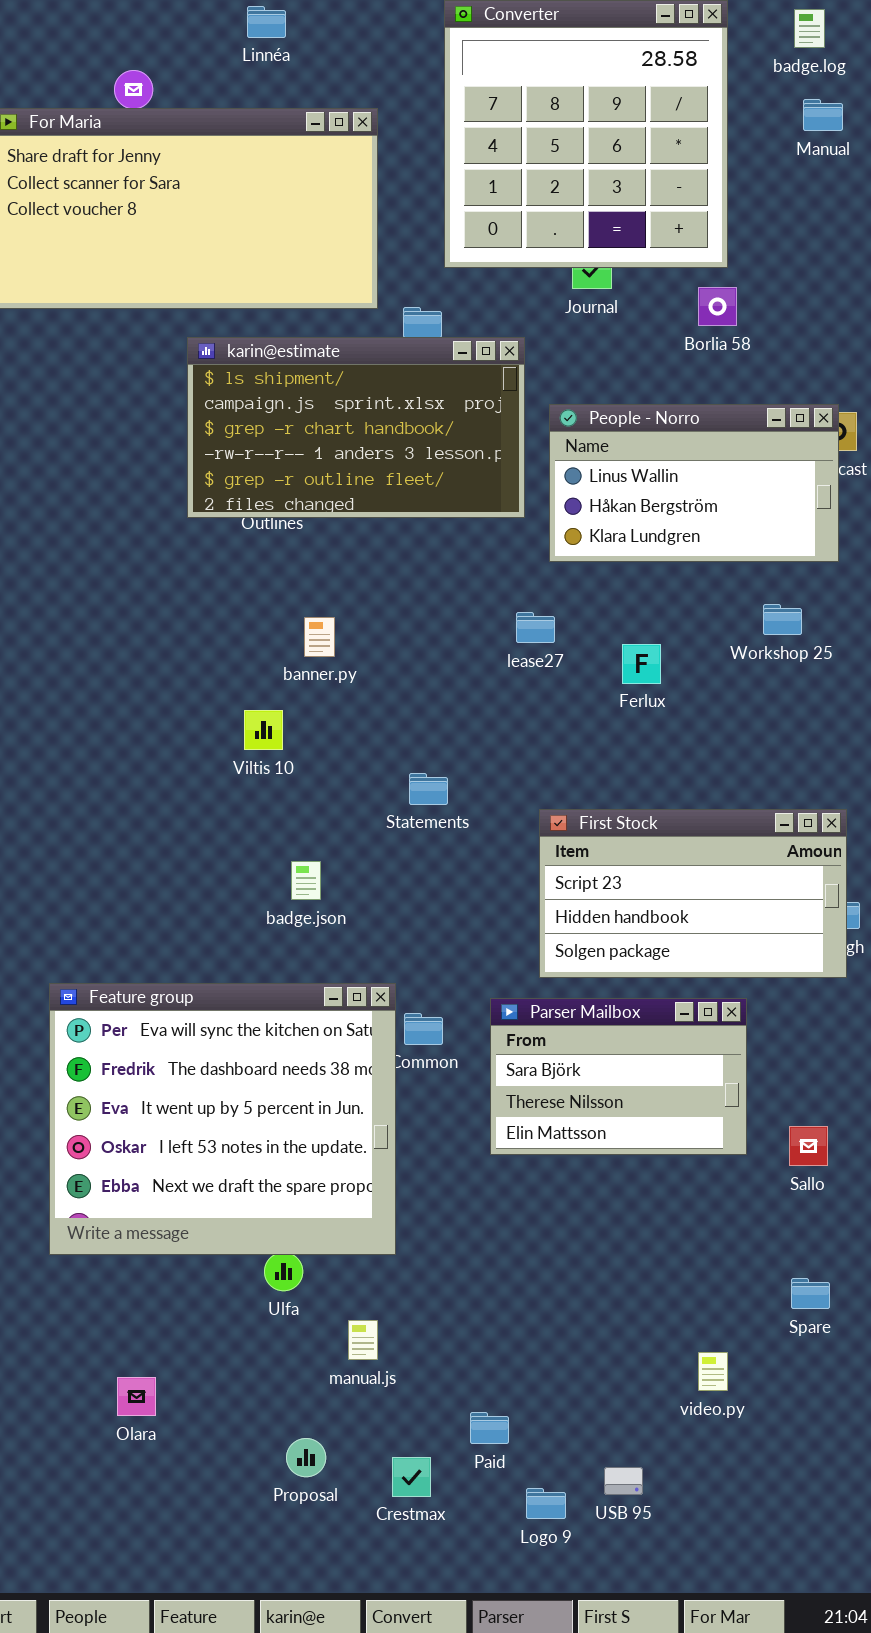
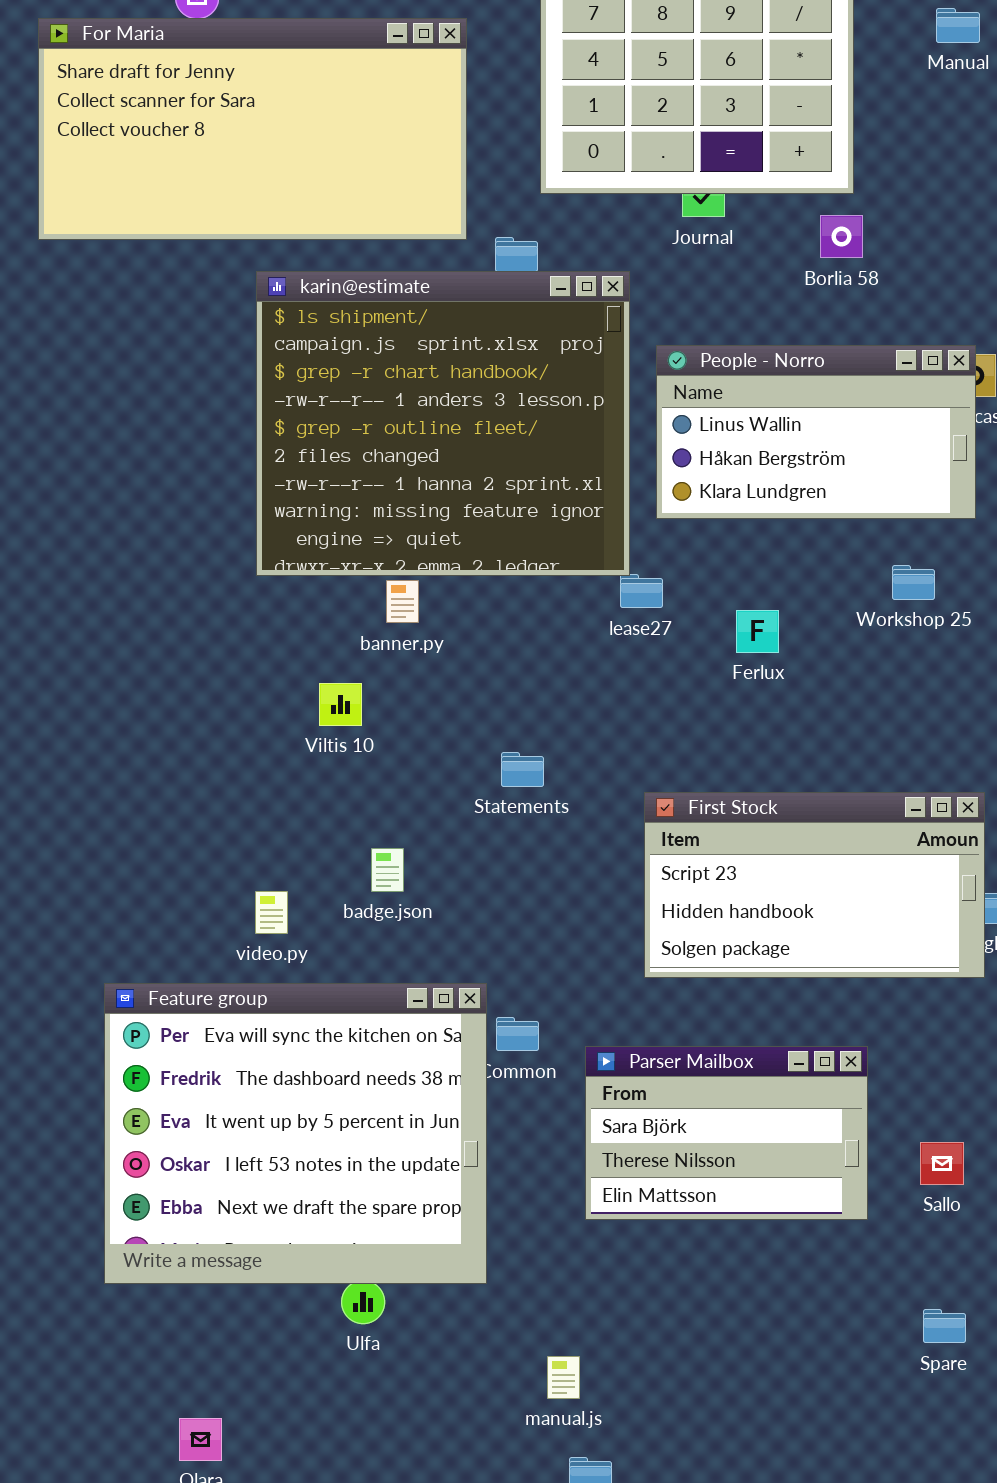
karin@estimate: [187,337,525,518] -> [256,271,630,576], resized
Parser Mailbox: [490,998,747,1155] -> [585,1046,868,1220], moved
manual.js: [348,1320,378,1360] -> [547,1356,580,1399], moved
video.py: [698,1352,728,1391] -> [255,891,288,934], moved

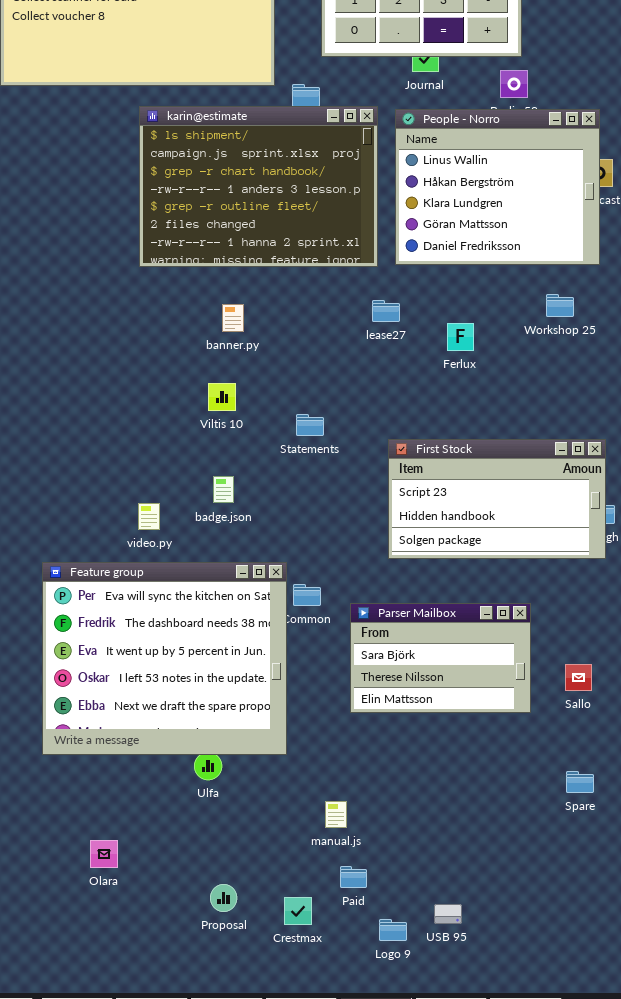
karin@estimate: [256,271,630,576] -> [139,106,378,267], resized
People - Norro: [656,345,976,519] -> [395,109,600,265], resized
Viltis 10: [319,683,362,726] -> [208,383,236,411], moved

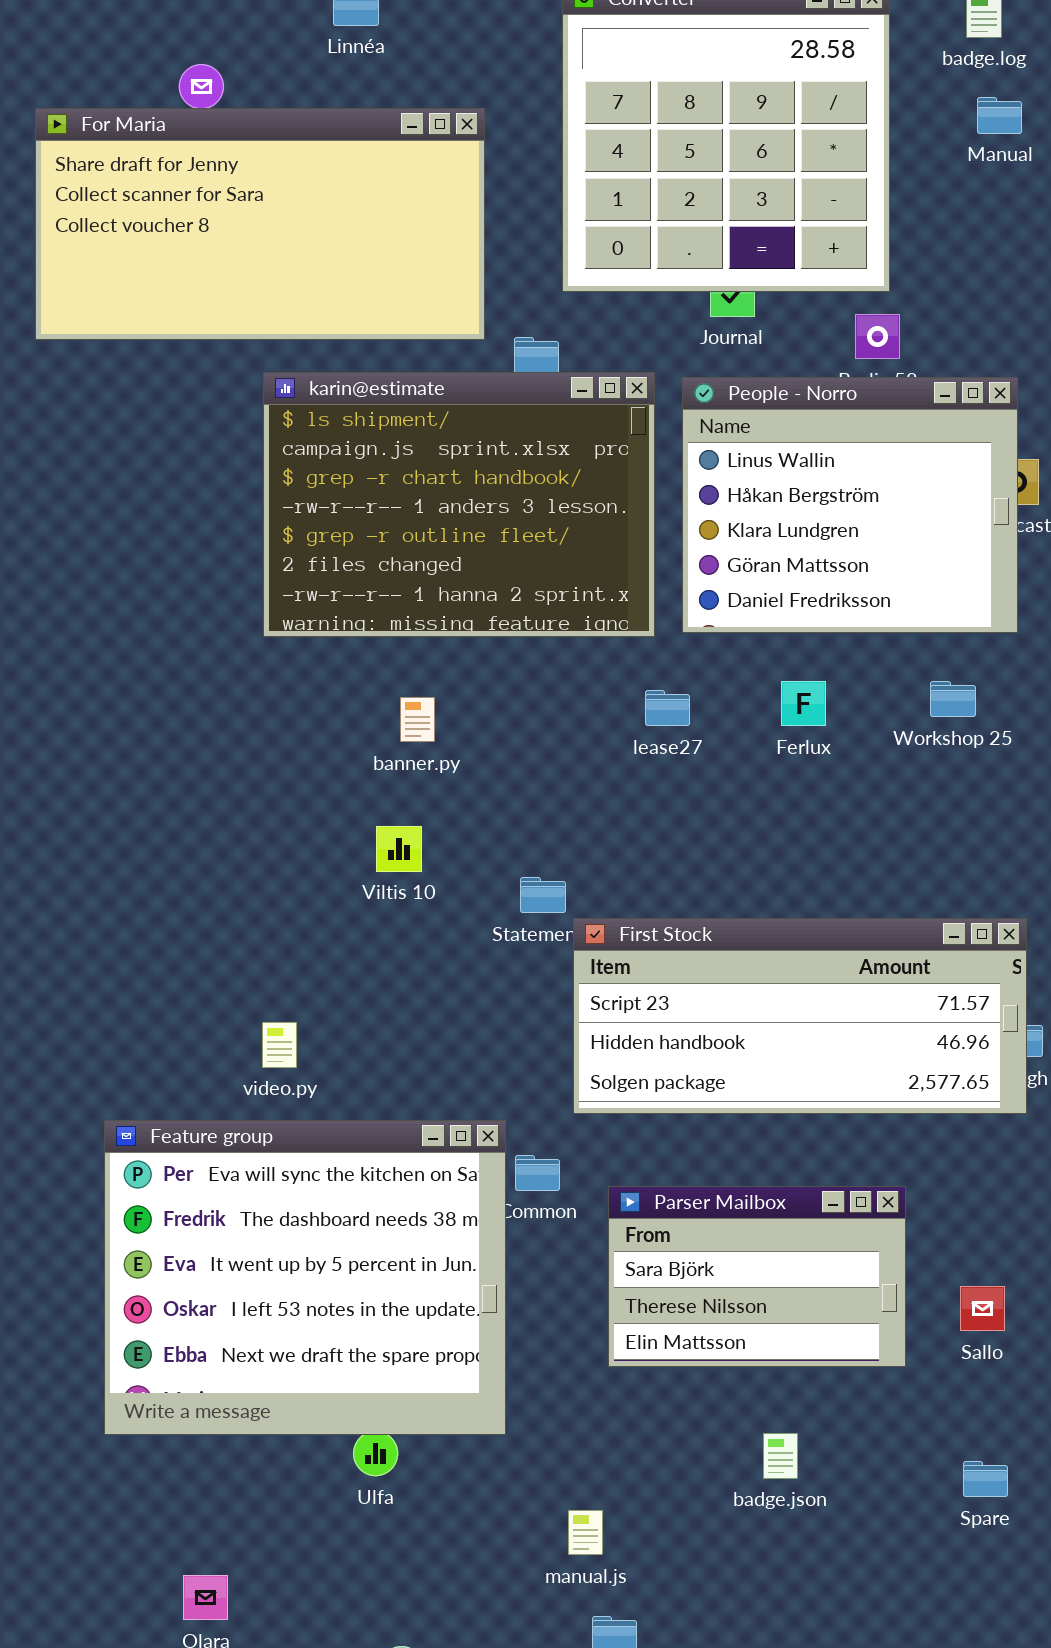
Ferlux: [447,323,474,351] -> [781,681,826,726], moved
First Stock: [388,439,606,559] -> [573,918,1027,1114], resized
badge.json: [213,476,234,503] -> [763,1433,798,1479], moved

